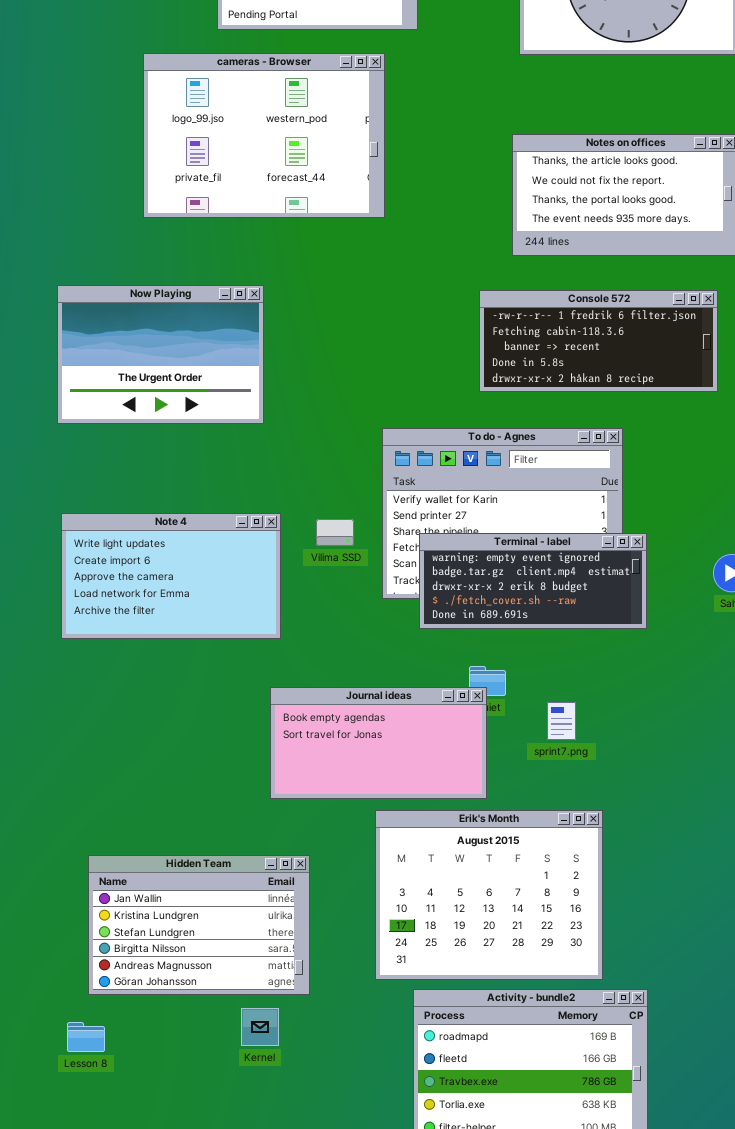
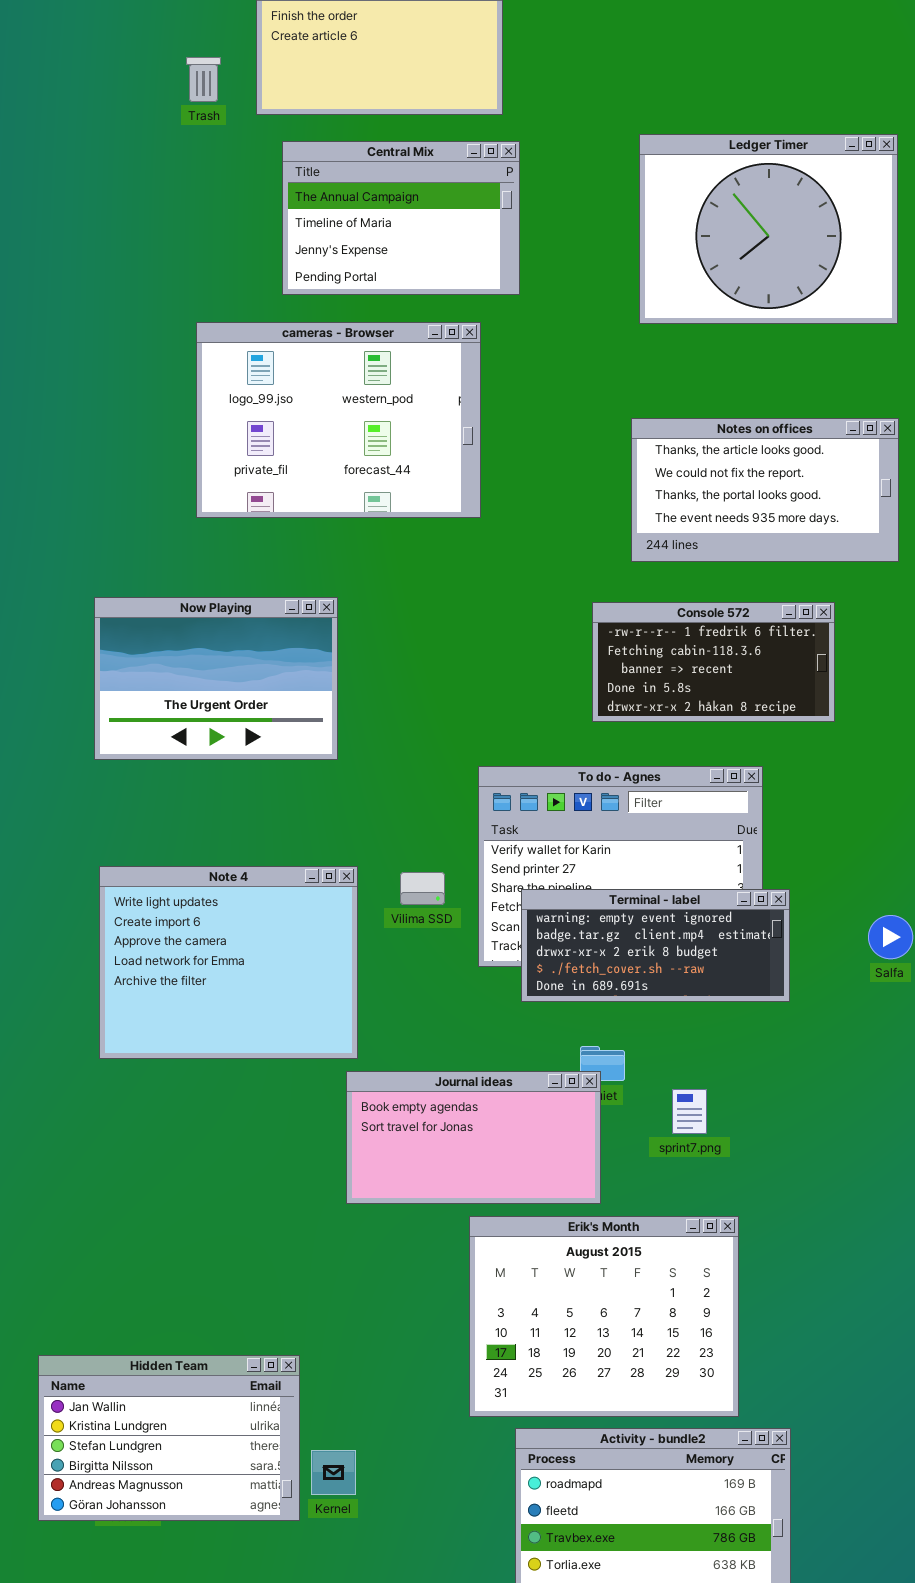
Console 572: [479,290,718,392] -> [592,602,835,722], resized
Note 4: [61,513,281,639] -> [99,866,358,1059], resized
Hidden Team: [88,855,310,995] -> [38,1355,300,1521], moved

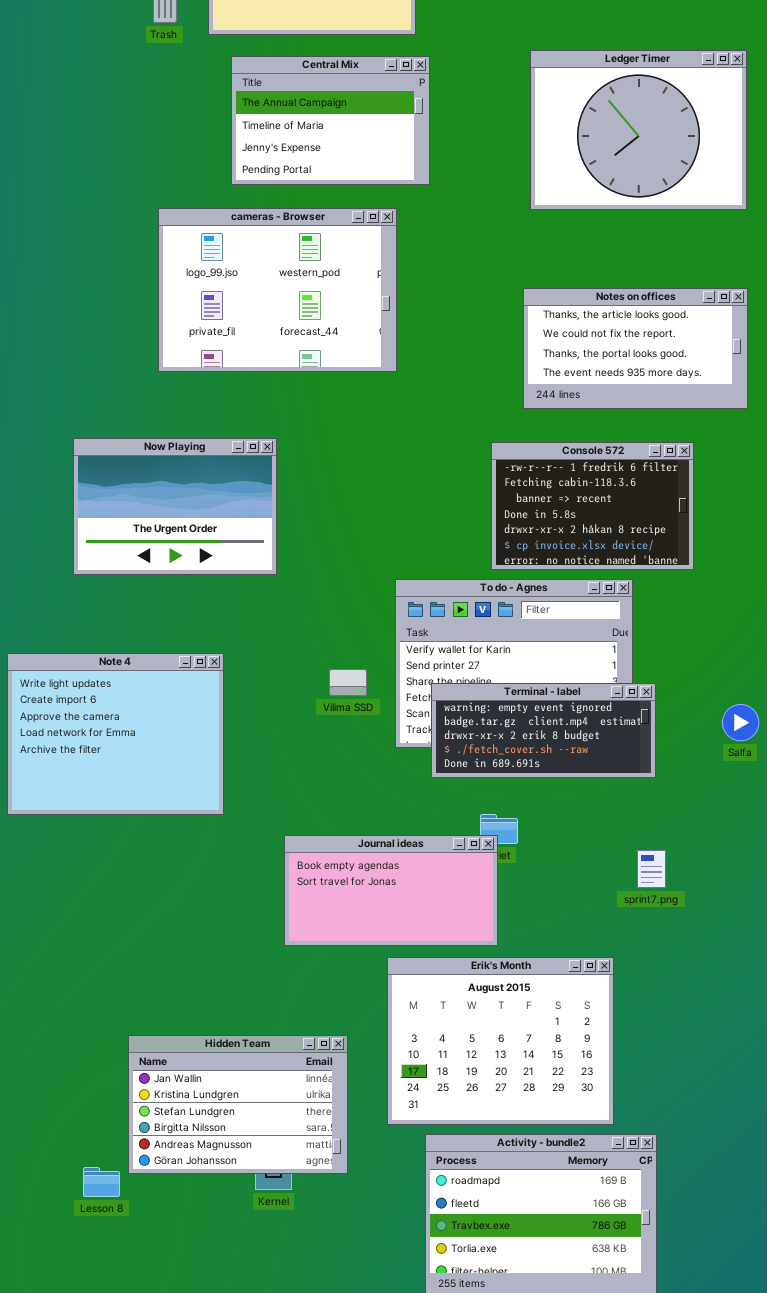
Console 572: [592,602,835,722] -> [491,442,694,570], resized
Note 4: [99,866,358,1059] -> [7,653,224,815], moved
sprint7.png: [672,1089,707,1134] -> [637,850,666,888], moved
Hidden Team: [38,1355,300,1521] -> [128,1035,348,1174], moved

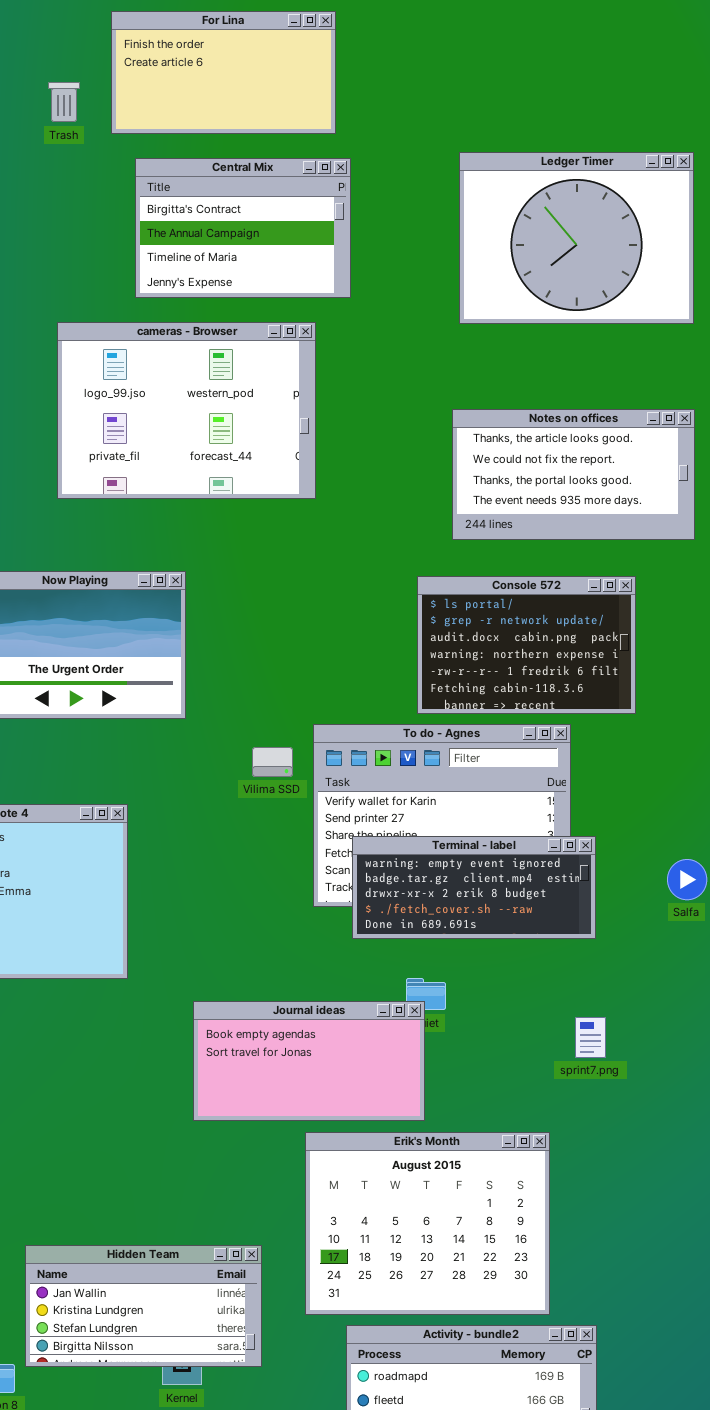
Central Mix: [231,56,430,185] -> [135,158,351,298], scrolled up 1 row
Console 572: [491,442,694,570] -> [417,576,636,714], scrolled up 4 rows
Vilima SSD: [329,669,367,696] -> [252,747,293,777], moved
Hidden Team: [128,1035,348,1174] -> [25,1245,262,1367], resized

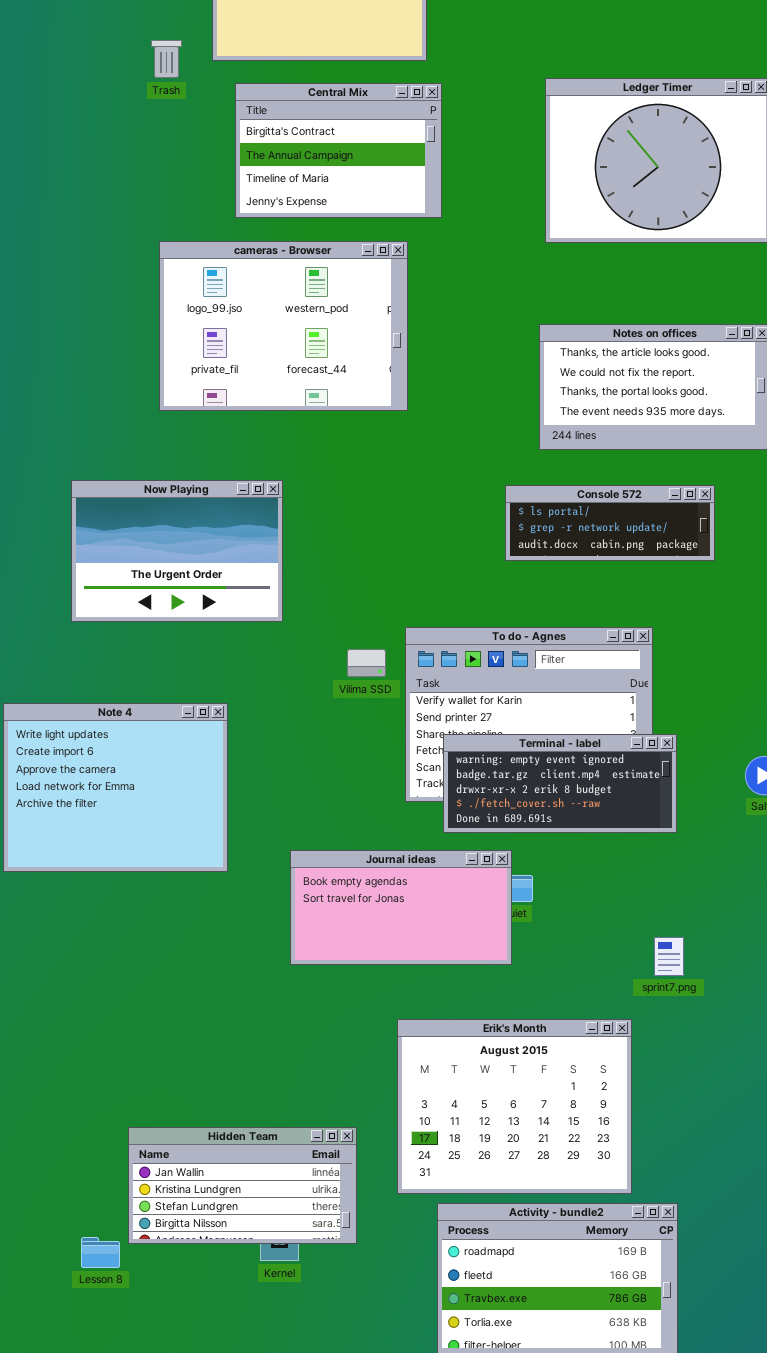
Trash: [48,82,80,122] -> [151,40,182,78], moved
Console 572: [417,576,636,714] -> [505,485,715,561], resized
Journal ideas: [193,1001,425,1121] -> [290,850,512,965], moved
sprint7.png: [575,1017,606,1058] -> [654,937,684,976], moved

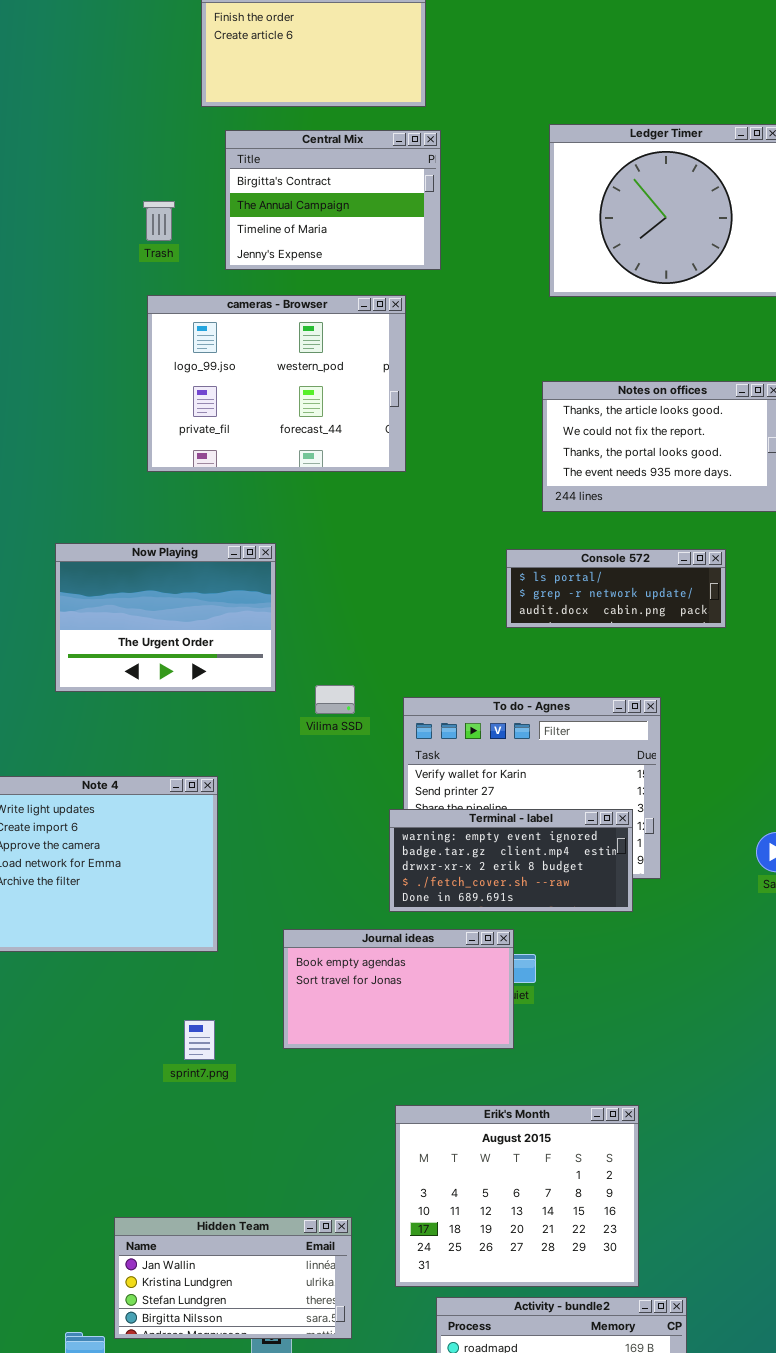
Trash: [151,40,182,78] -> [143,201,175,241], moved
Vilima SSD: [347,649,386,677] -> [315,685,355,714], moved
Terminal - label: [443,734,677,833] -> [389,809,633,912], moved
sprint7.png: [654,937,684,976] -> [184,1020,215,1060], moved

